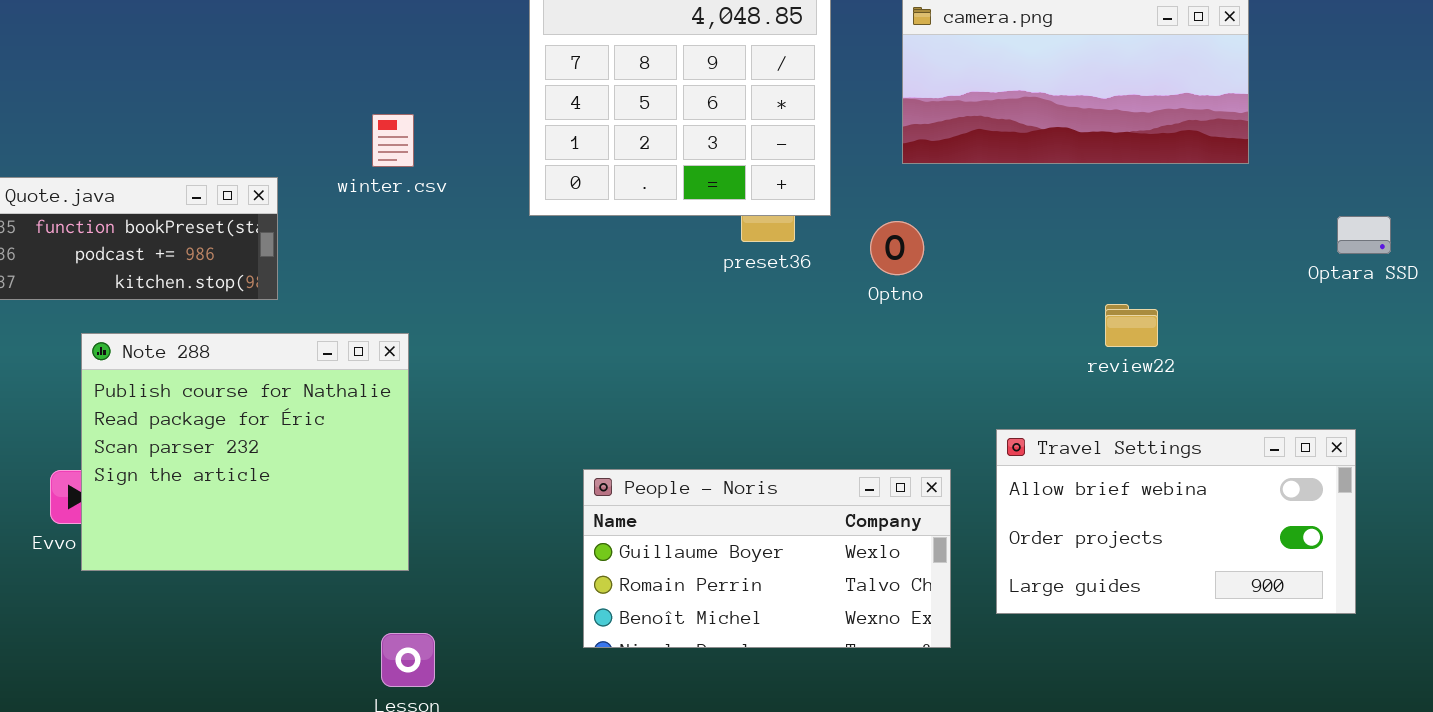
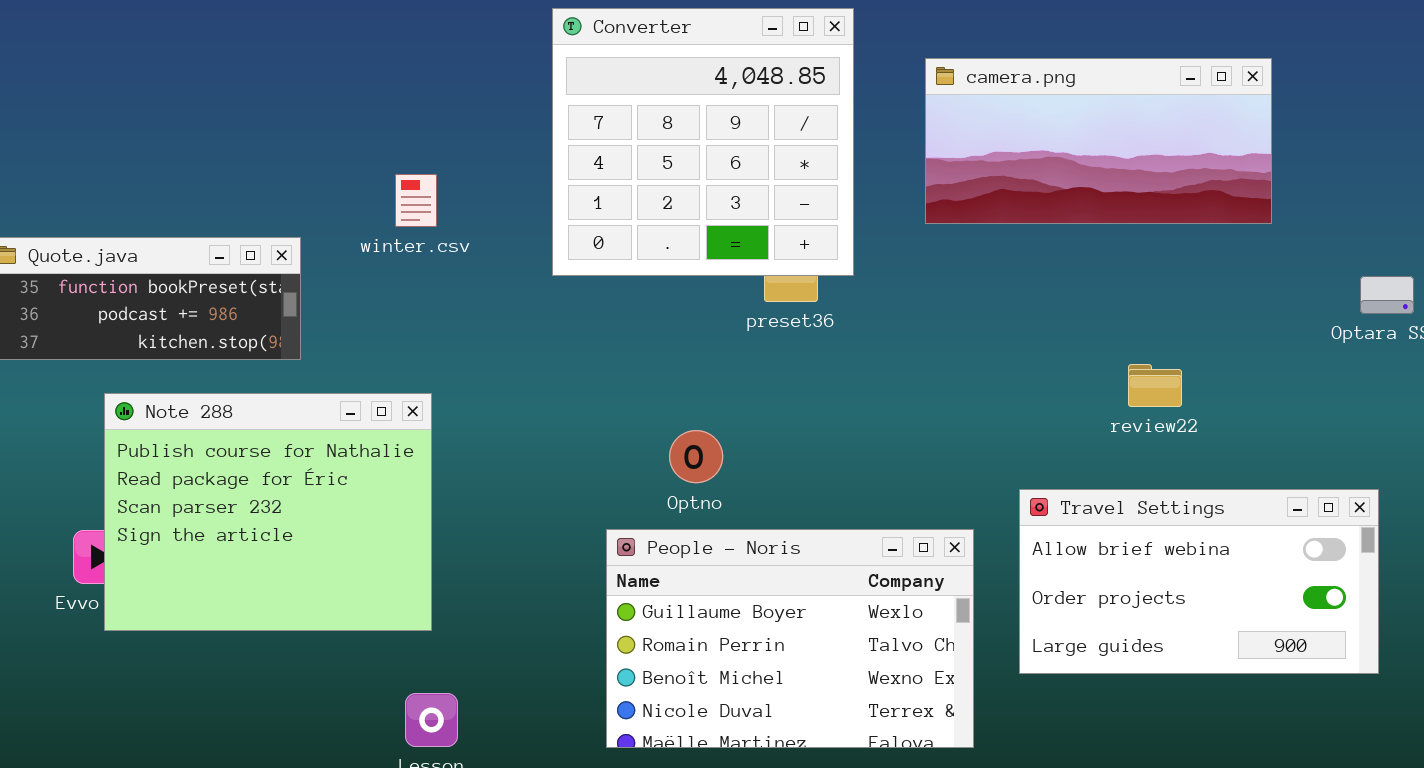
Optno: [870,221,924,275] -> [669,430,723,483], moved
People - Noris: [583,469,951,648] -> [606,529,974,748], resized

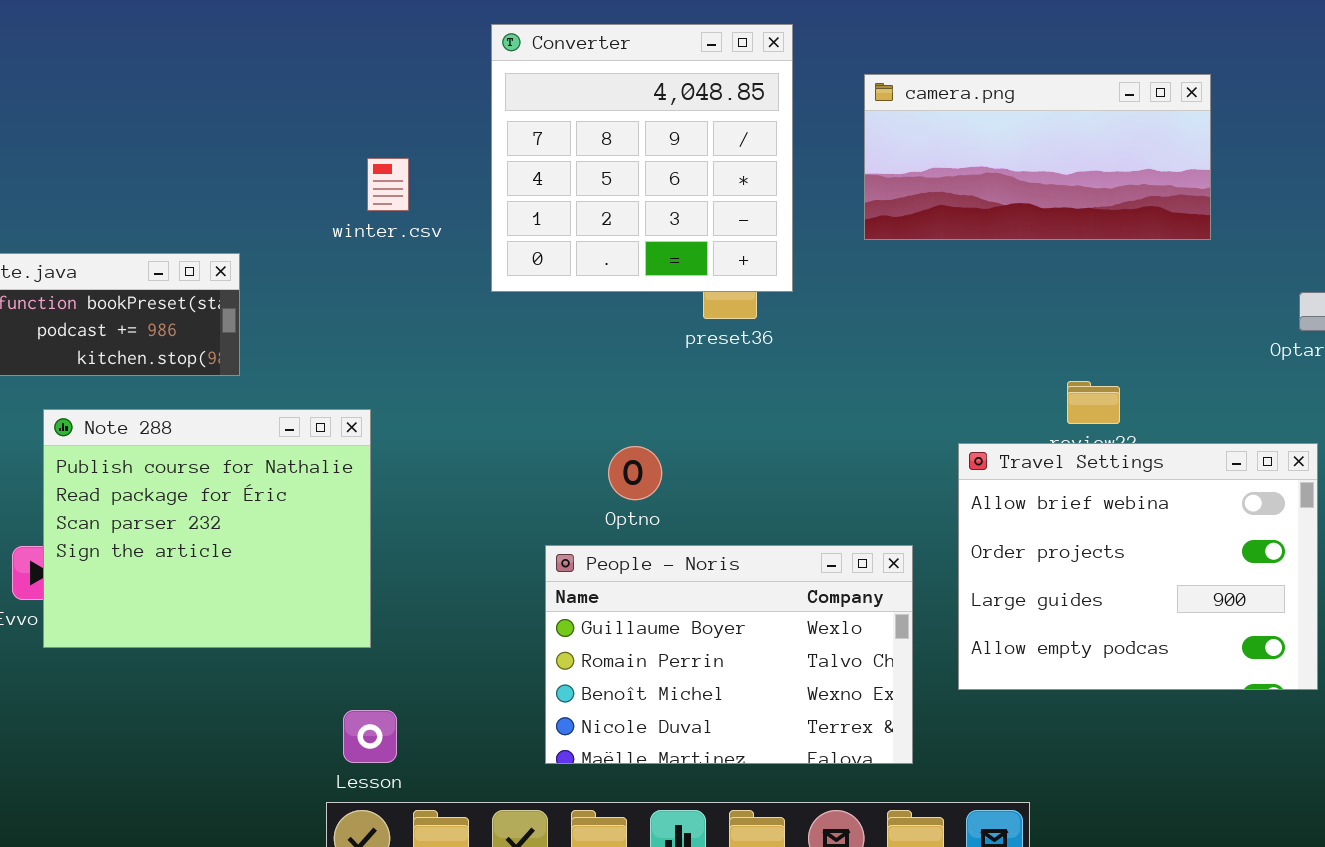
winter.csv: [395,174,437,227] -> [367,158,409,211], moved
Travel Settings: [1019,489,1379,674] -> [958,443,1318,690], resized

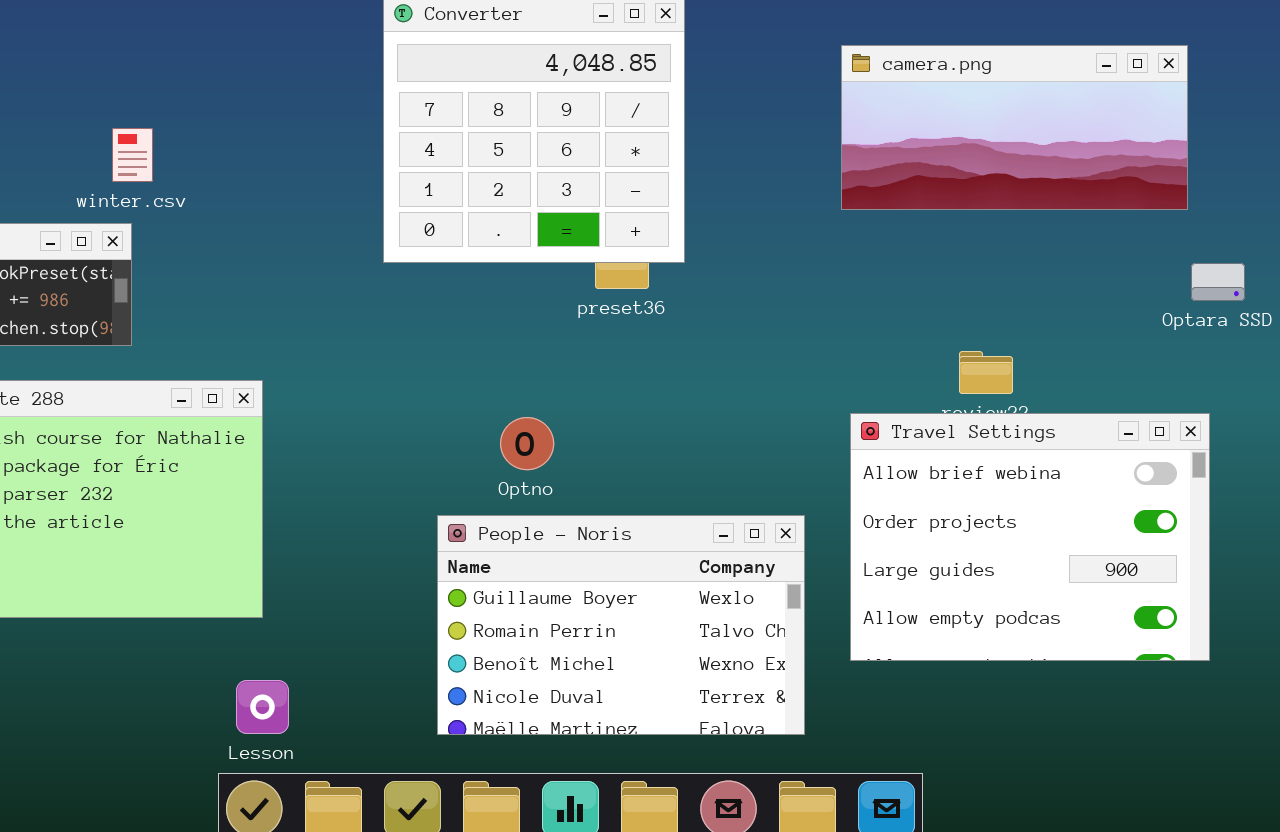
camera.png: [864,74,1211,240] -> [841,45,1188,210], moved
winter.csv: [367,158,409,211] -> [112,128,153,182], moved

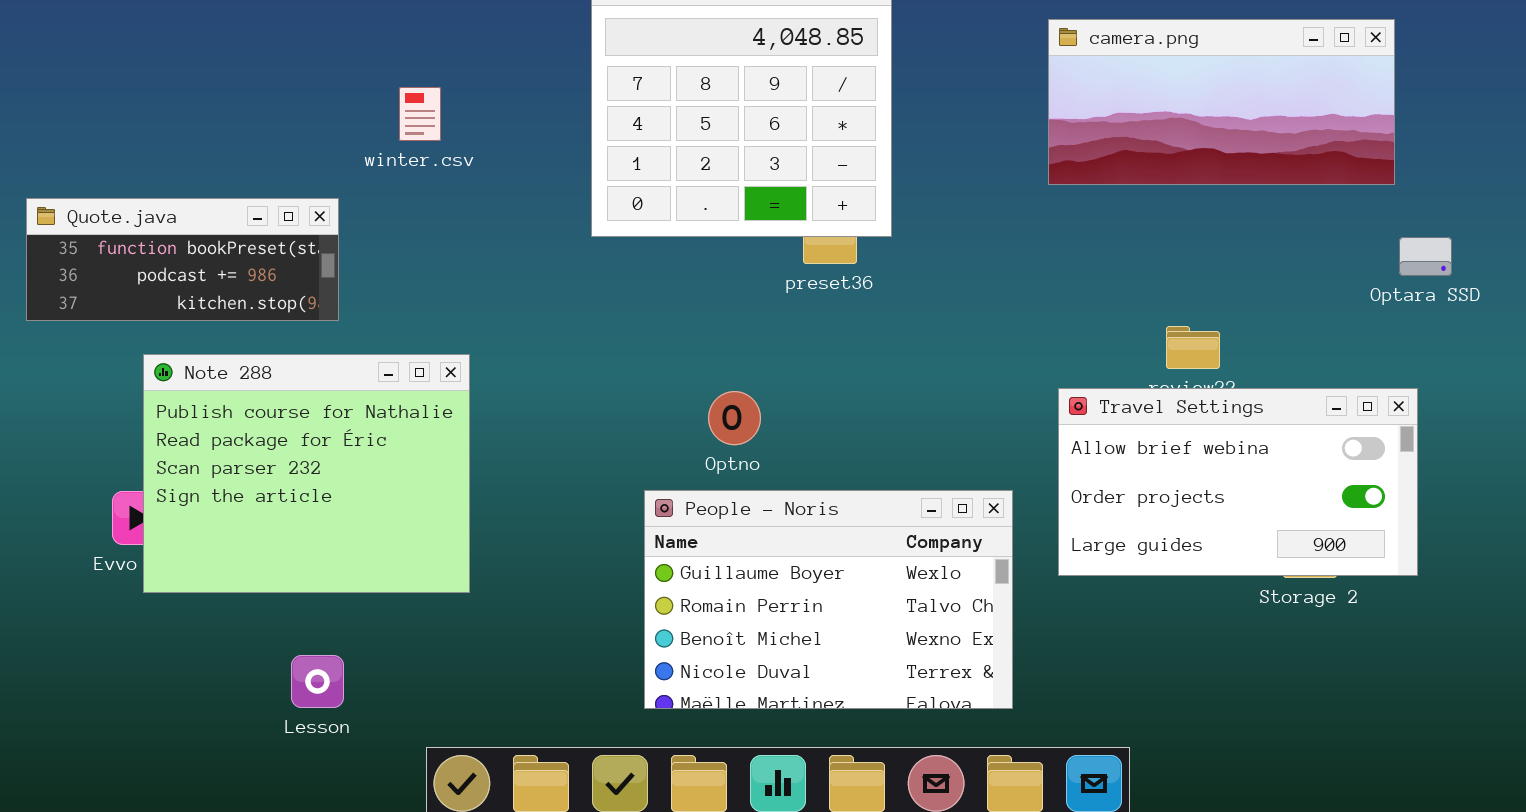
winter.csv: [112,128,153,182] -> [399,87,441,141], moved
Travel Settings: [850,413,1210,661] -> [1058,388,1418,576], resized
Lesson: [236,680,289,734] -> [291,655,344,708], moved

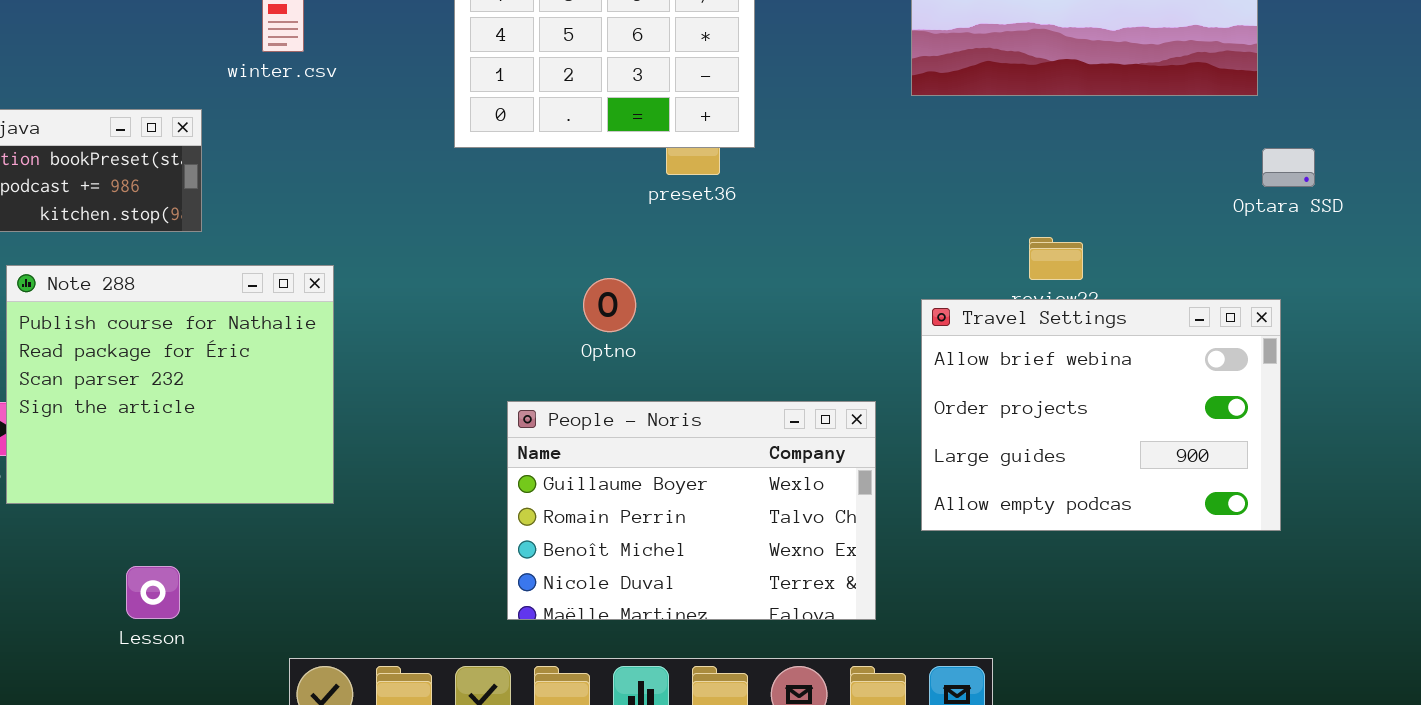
Travel Settings: [1058,388,1418,576] -> [921,299,1281,531], resized
Optno: [708,391,761,445] -> [583,278,636,332], moved
Lesson: [291,655,344,708] -> [126,566,180,619], moved

